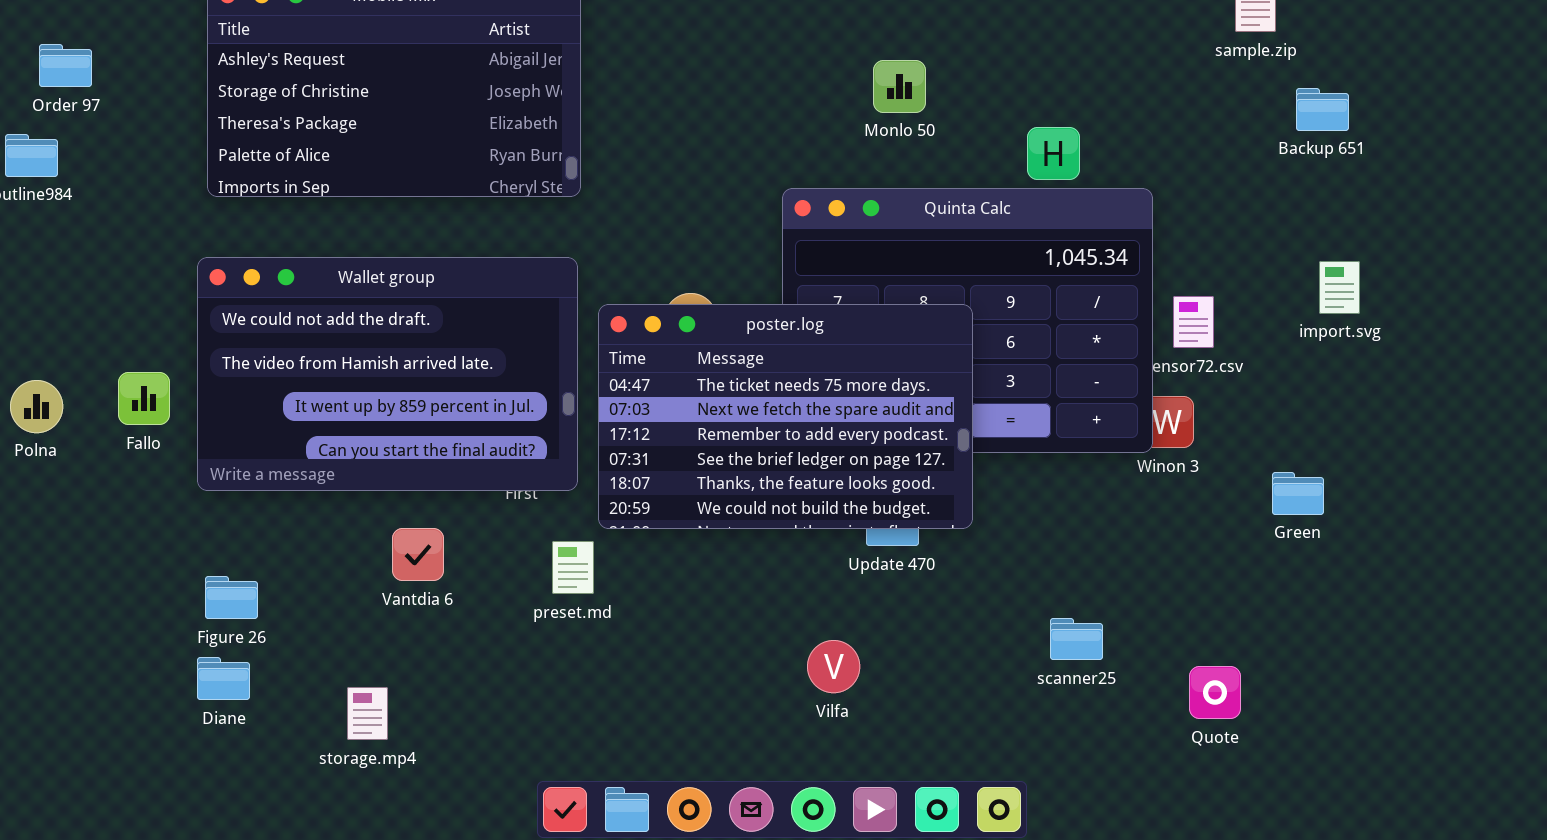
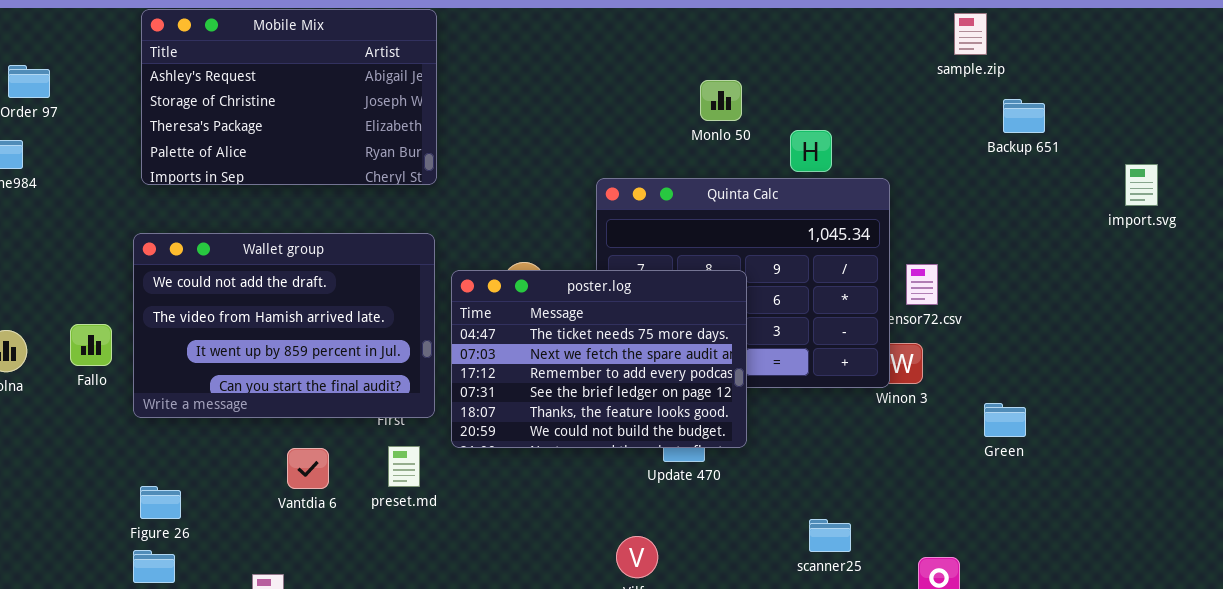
Monlo 50: [873,60,926,113] -> [700,80,742,121], moved
import.svg: [1319,261,1360,314] -> [1125,164,1158,206], moved
preset.md: [552,541,594,594] -> [388,446,420,487], moved

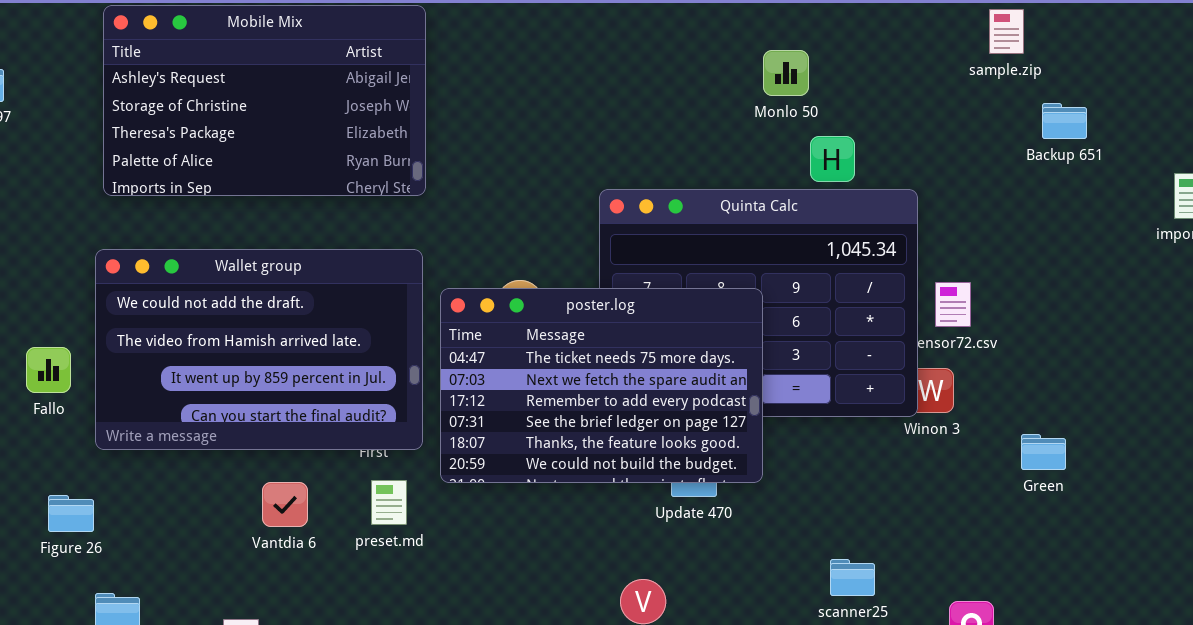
Monlo 50: [700,80,742,121] -> [763,50,809,96], moved
Figure 26: [140,486,181,519] -> [48,495,94,532], moved

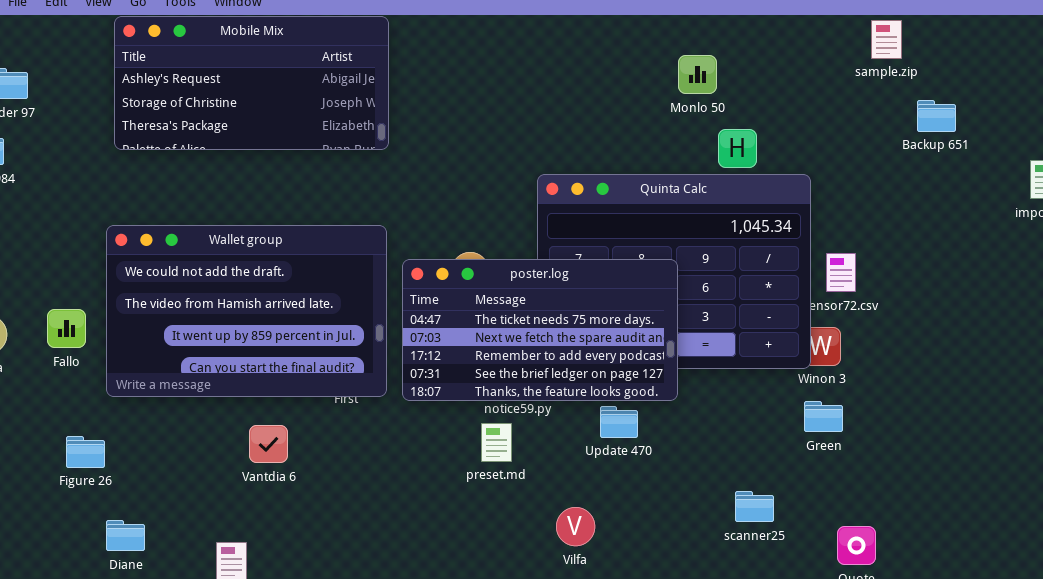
Mobile Mix: [103,5,426,196] -> [114,16,389,150], resized
poster.log: [440,288,763,483] -> [402,259,678,401], resized
Green: [1021,434,1066,470] -> [804,401,843,432], moved
preset.md: [371,480,407,525] -> [481,423,512,462], moved

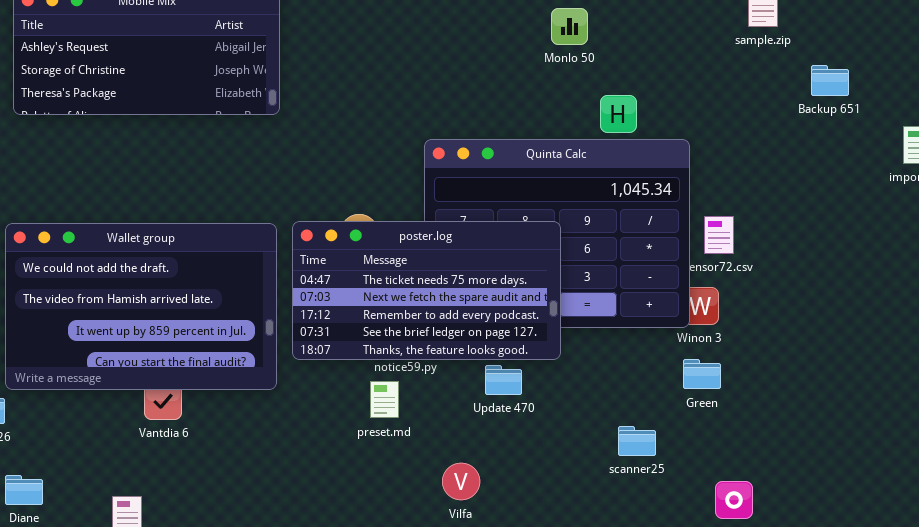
Monlo 50: [678,55,717,94] -> [551,8,588,45], moved
Backup 651: [917,100,956,132] -> [811,65,849,96], moved
Wallet group: [106,225,387,397] -> [5,223,277,390], moved
scanner25: [735,491,774,522] -> [618,426,656,456], moved

